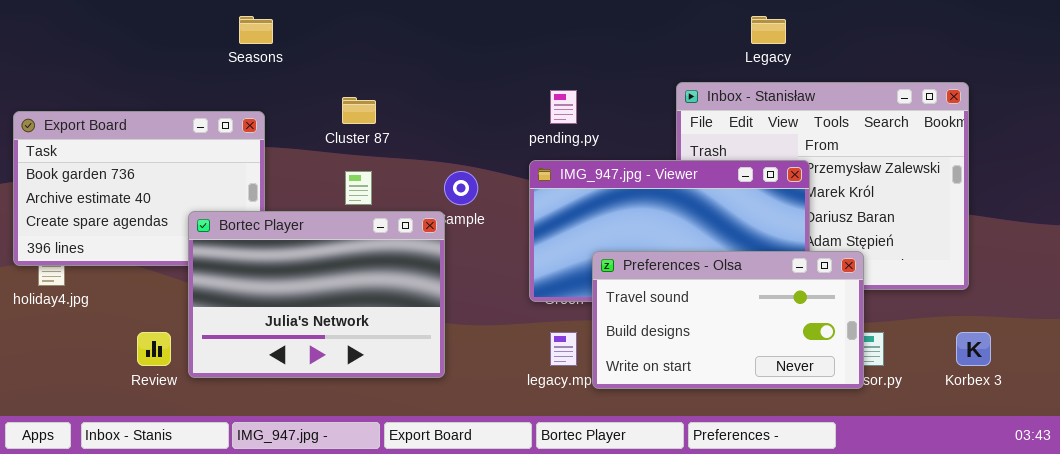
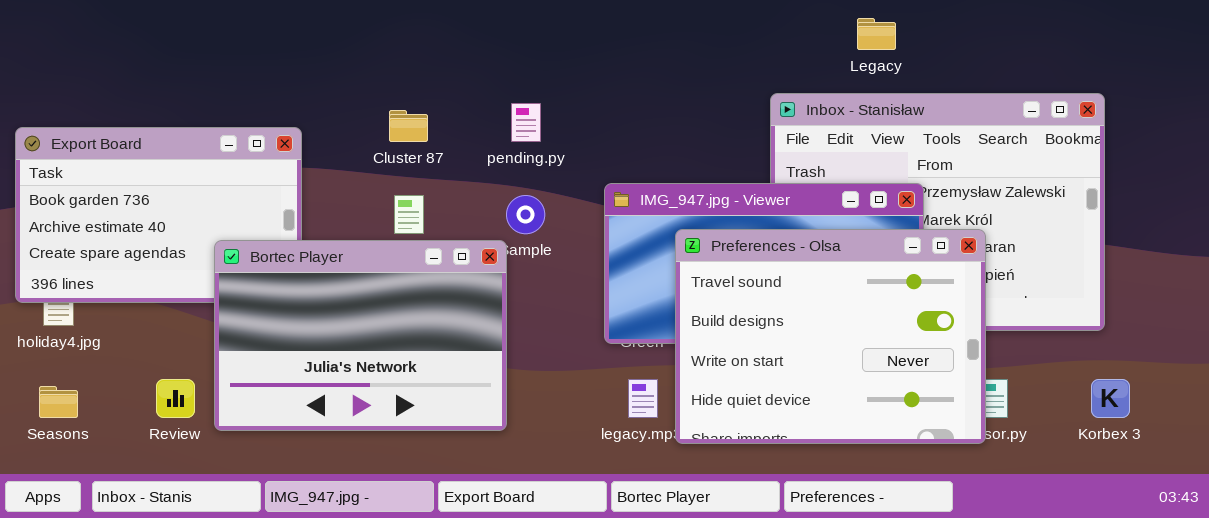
Seasons: [239,16,273,44] -> [39,386,78,418], moved
pending.py: [550,90,577,124] -> [511,103,541,142], moved
Preferences - Olsa: [592,251,864,389] -> [675,229,986,444], resized

